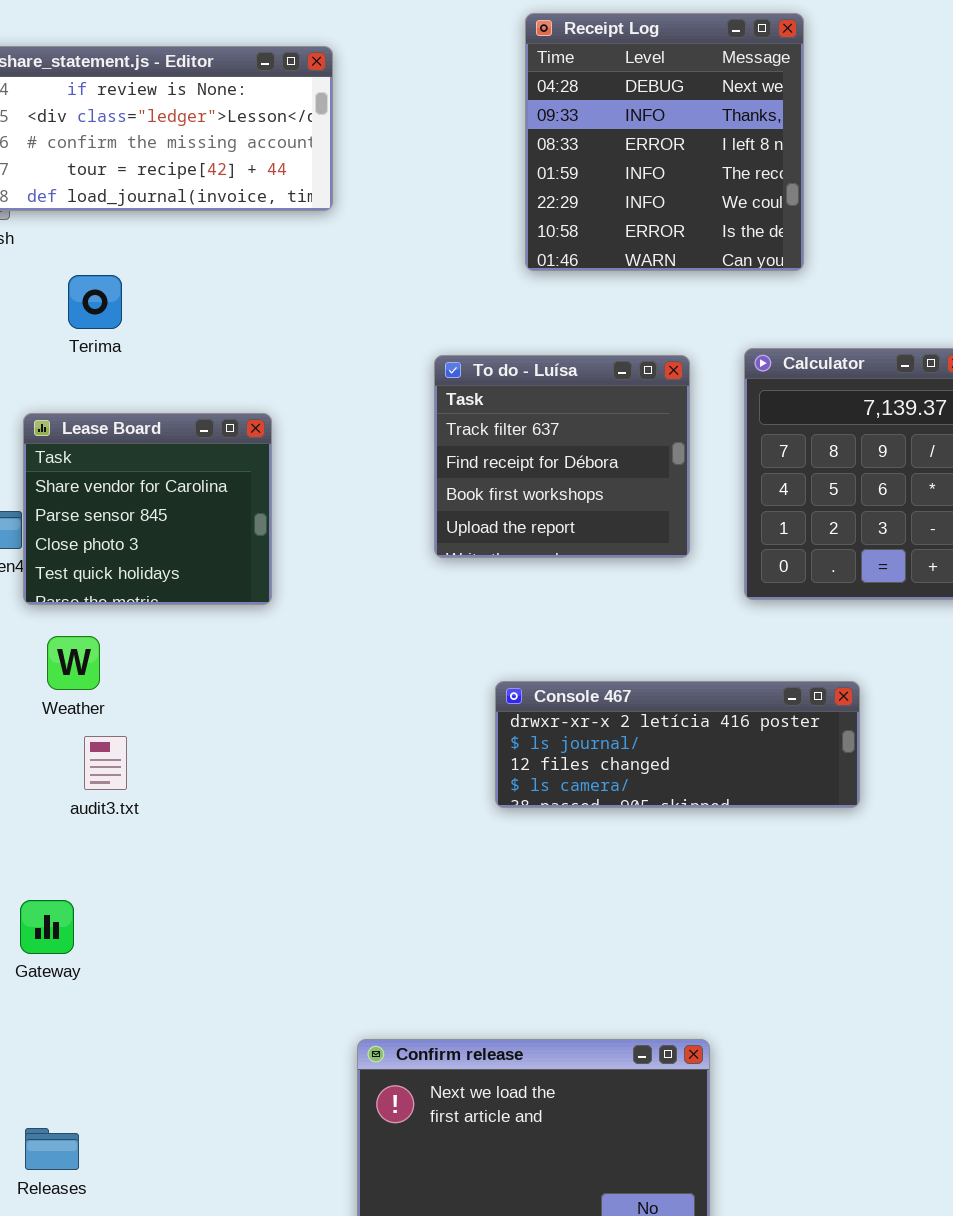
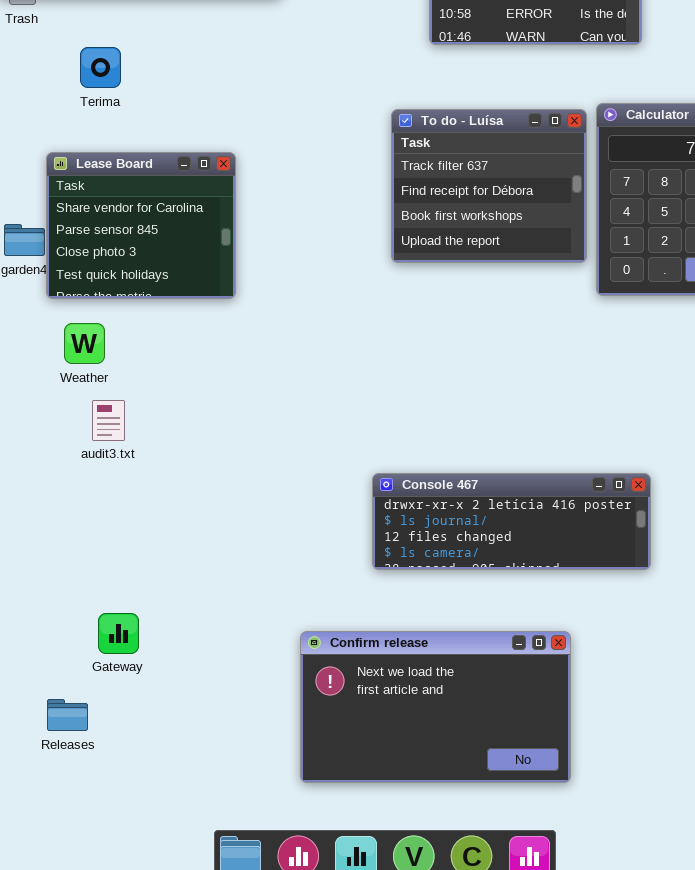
To do - Luísa: [434,355,690,558] -> [391,109,587,263], moved
Console 467: [495,681,860,808] -> [372,473,651,570], moved
Gateway: [20,900,74,954] -> [98,613,139,654], moved

